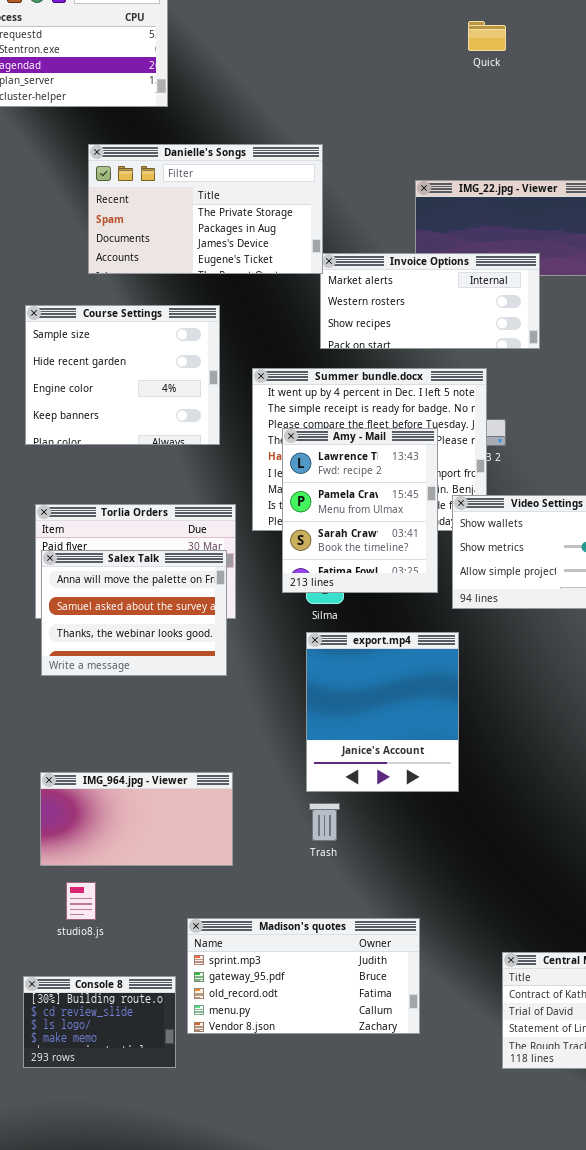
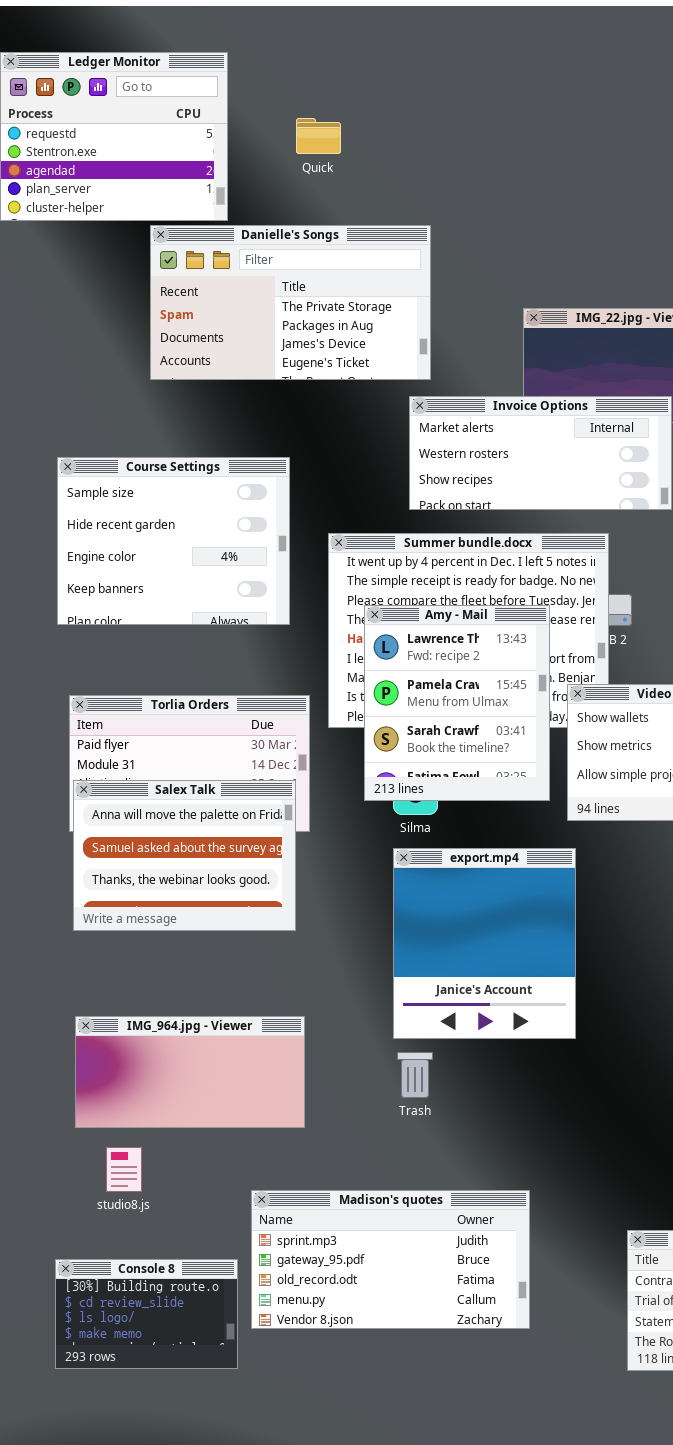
Quick: [468,21,506,51] -> [296,118,341,154], moved
Danielle's Songs: [88,144,323,274] -> [150,225,431,380], moved
Salex Talk: [41,550,227,676] -> [73,780,296,931], moved

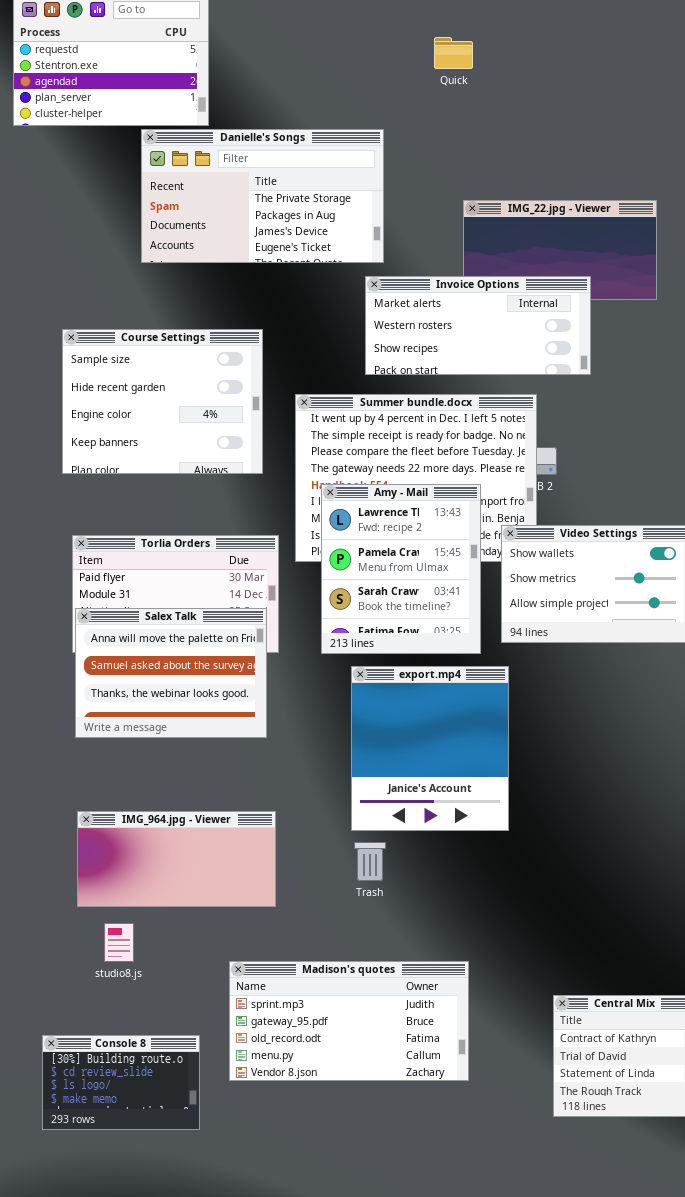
Quick: [296,118,341,154] -> [434,37,473,69], moved
Amy - Mail: [364,605,550,801] -> [321,484,481,654], moved
Console 8: [55,1259,238,1369] -> [42,1035,200,1130], moved

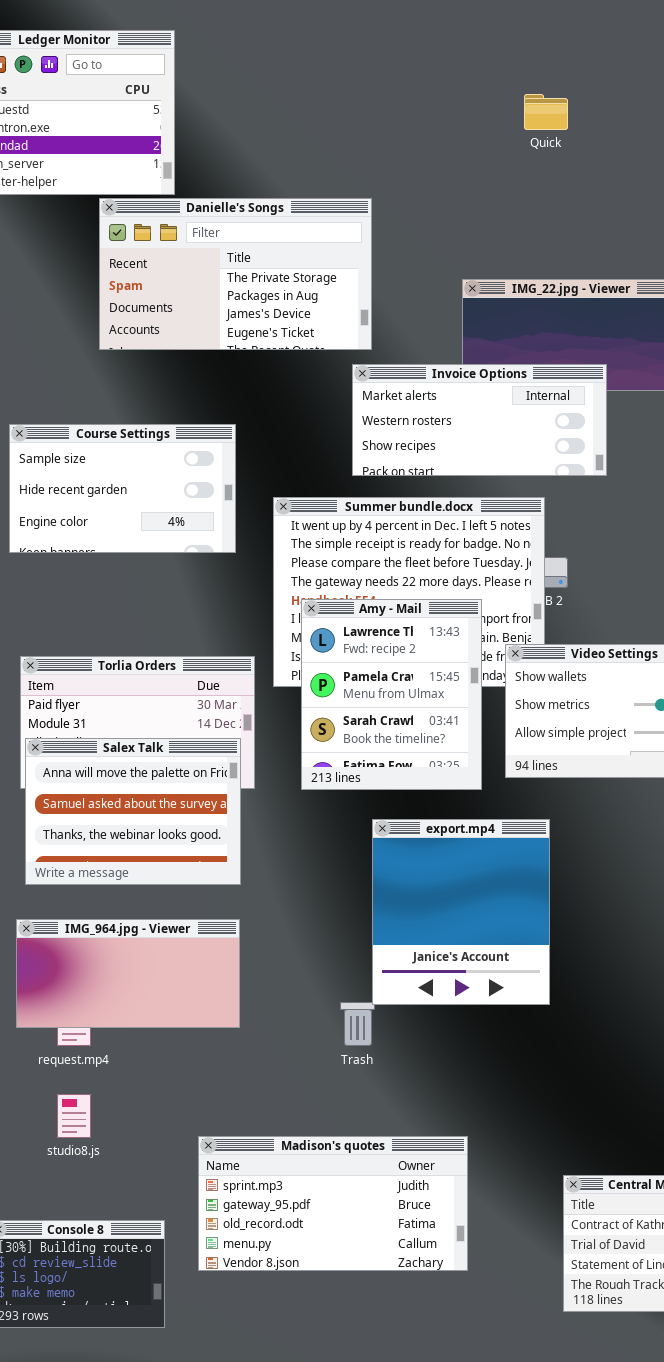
Quick: [434,37,473,69] -> [524,94,568,130], moved
Course Settings: [62,329,263,474] -> [9,424,236,553], resized
export.mp4: [351,666,509,831] -> [372,819,550,1005], moved
IMG_964.jpg - Viewer: [77,811,276,907] -> [16,919,240,1028], moved

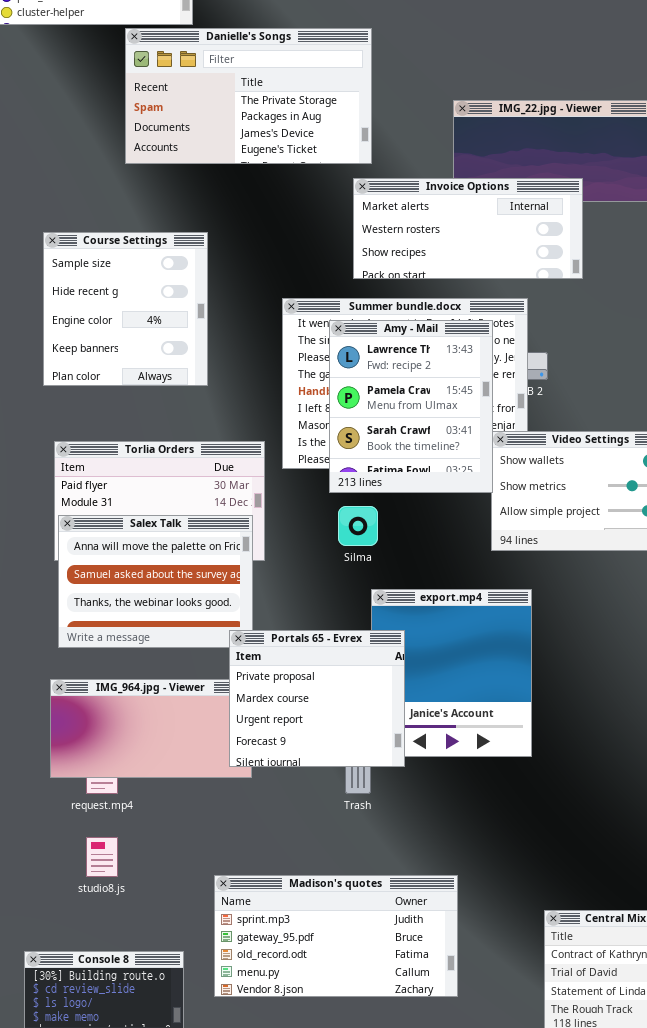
Course Settings: [9,424,236,553] -> [43,232,208,386], resized
Amy - Mail: [301,599,482,790] -> [329,320,493,493], moved
Portals 65 - Evrex: none -> [229,630,405,767], opened

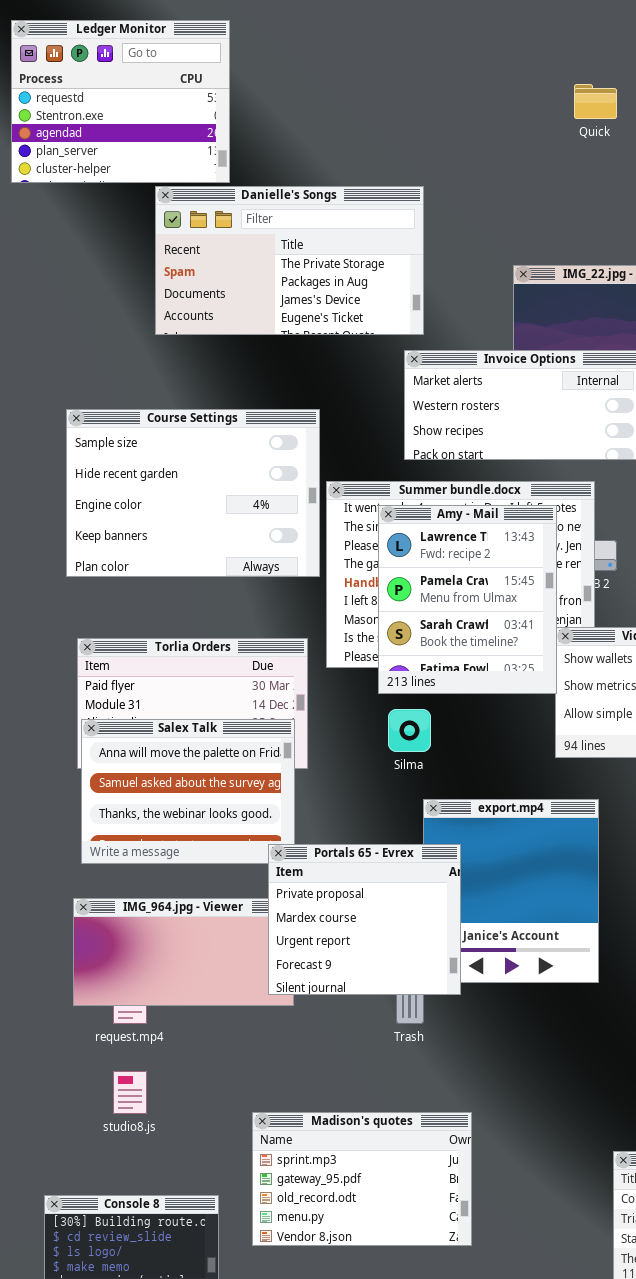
Course Settings: [43,232,208,386] -> [66,409,320,577], resized
Madison's quotes: [214,875,458,997] -> [252,1112,472,1246], resized

